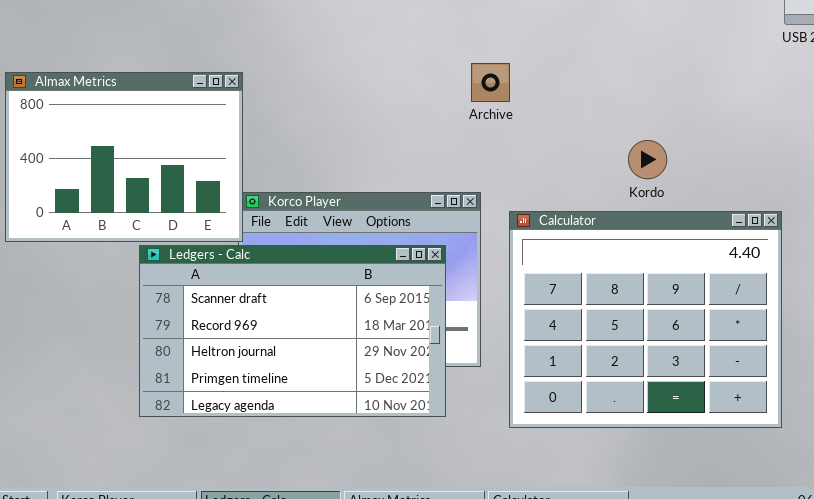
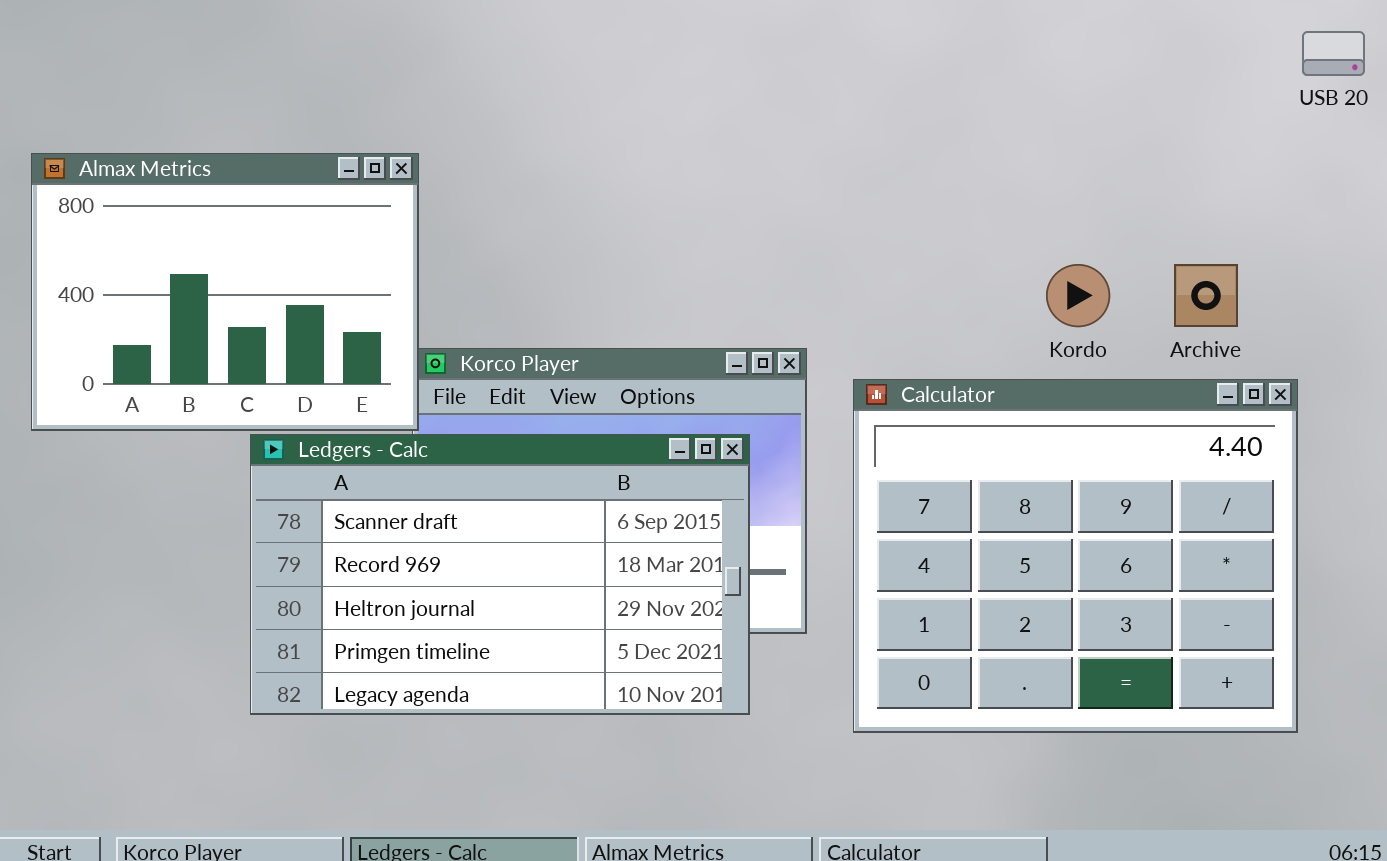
Archive: [471,63,510,102] -> [1174,264,1238,327], moved

